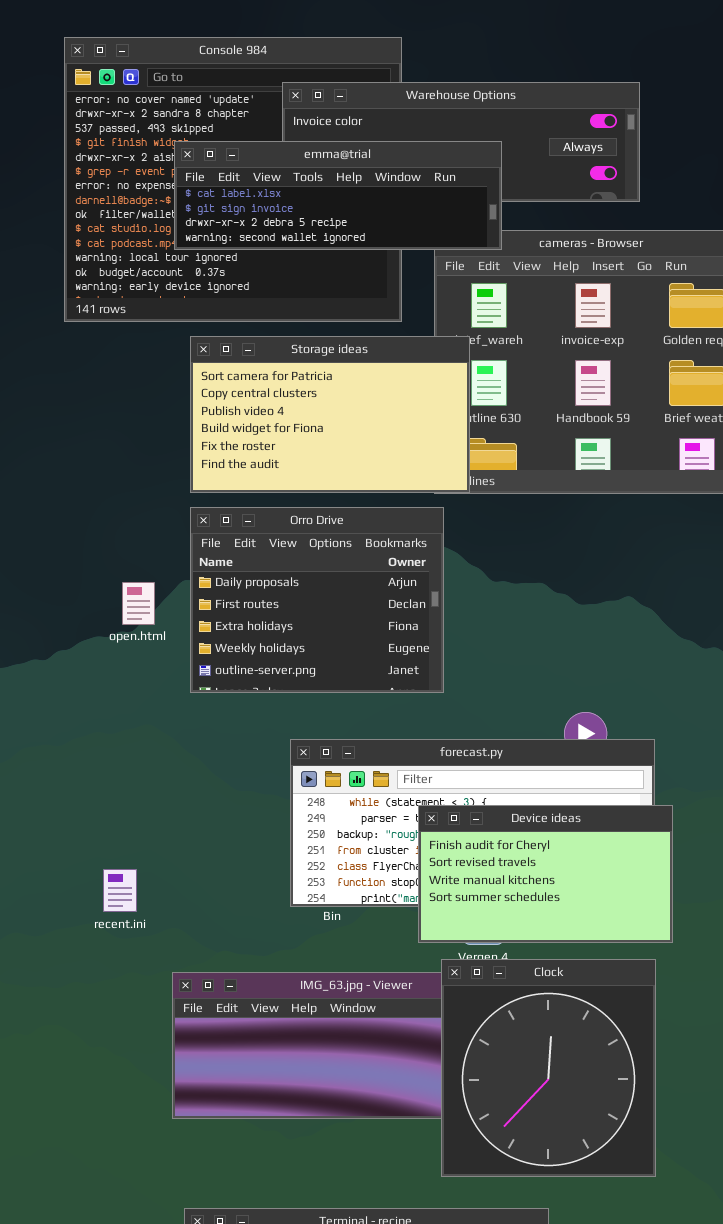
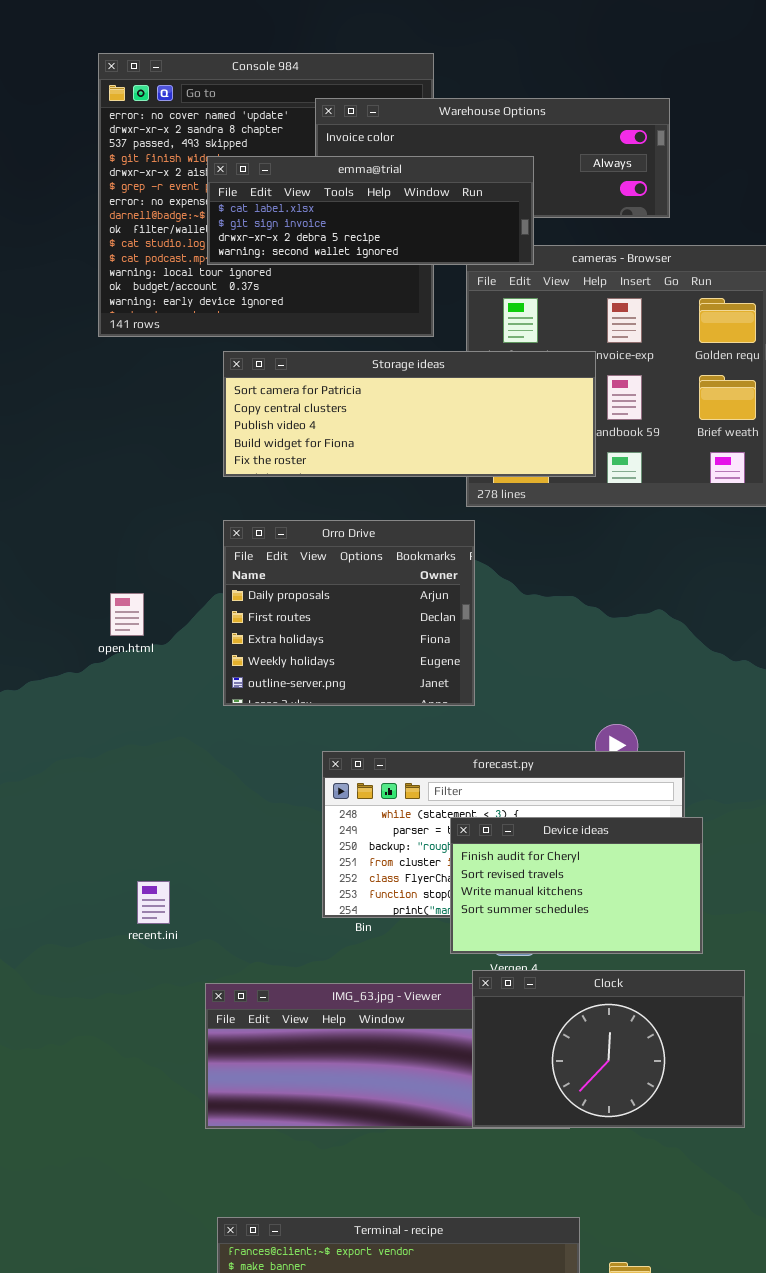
Storage ideas: [190,336,470,493] -> [223,351,596,477], resized
open.html: [122,582,155,625] -> [110,593,144,636], moved
Clock: [441,959,656,1177] -> [472,970,745,1128], resized

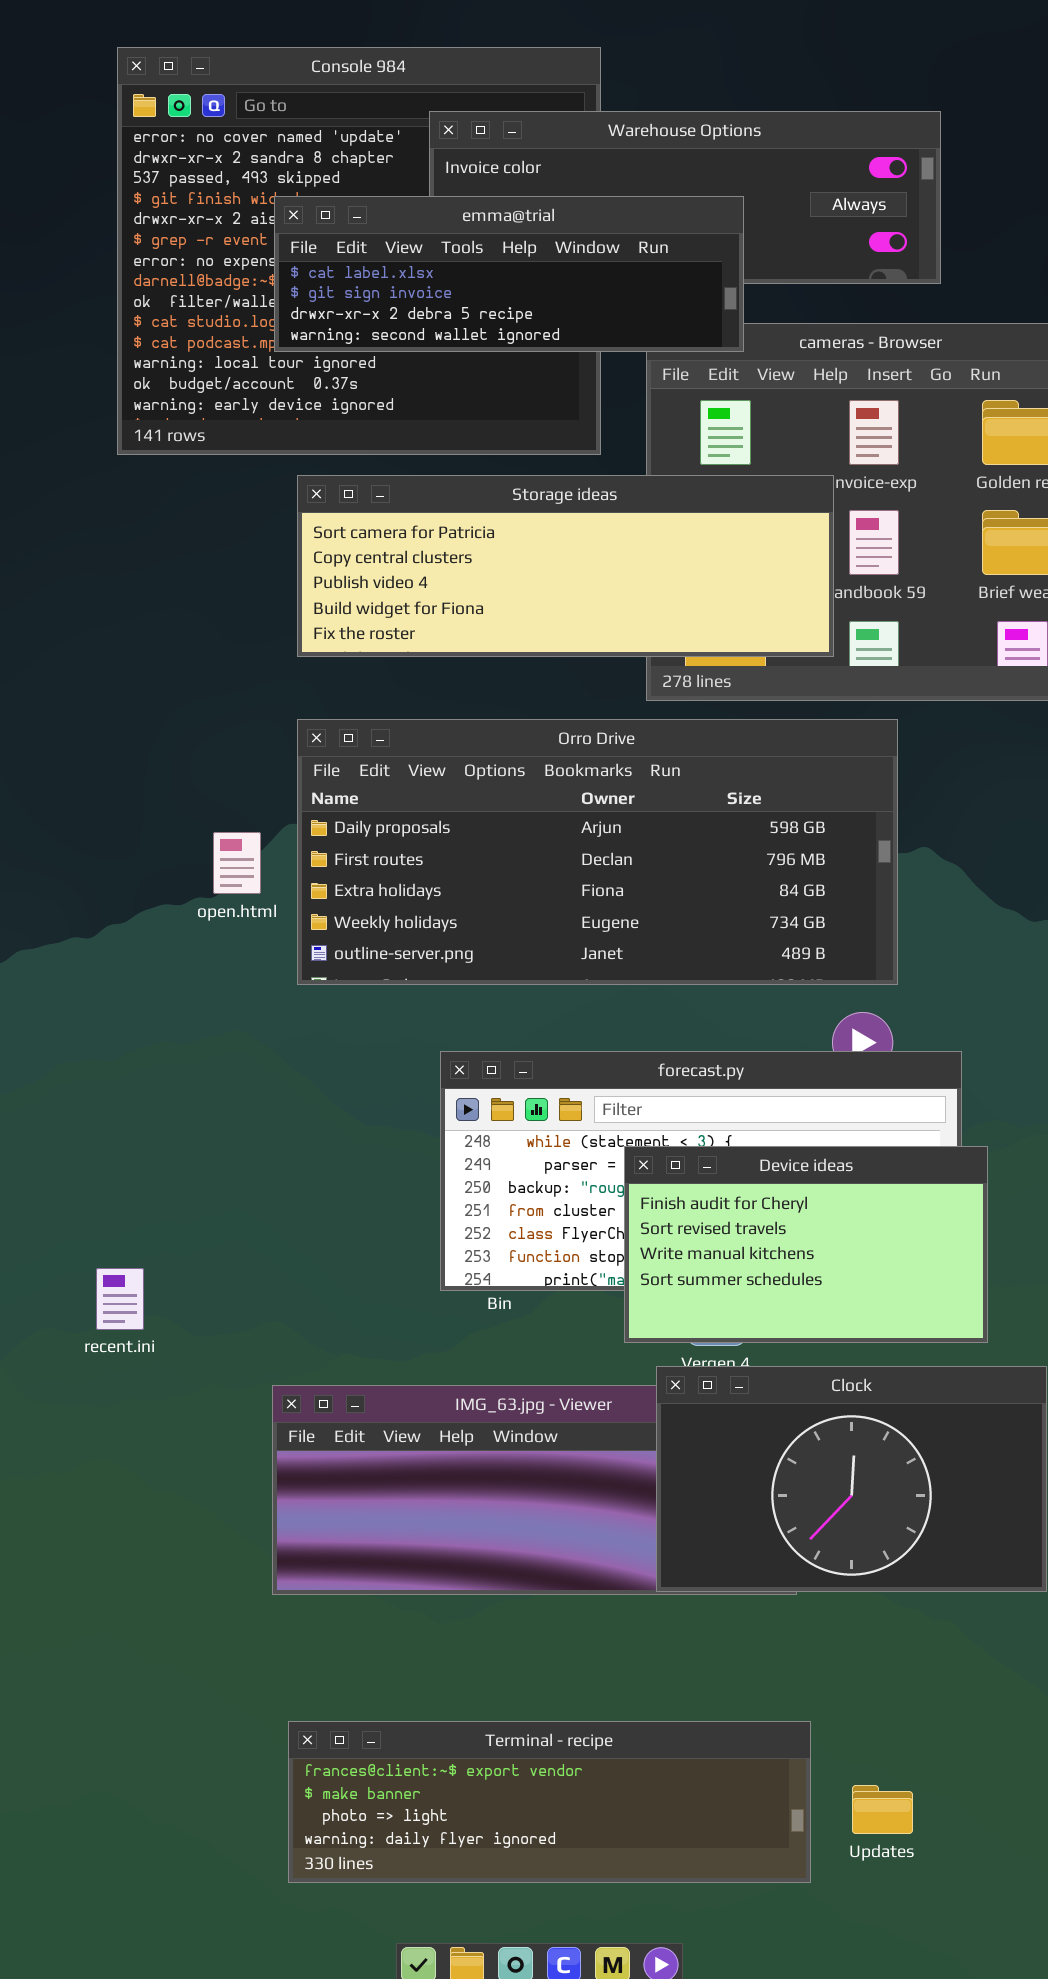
Orro Drive: [223,520,475,706] -> [297,719,898,985], resized
open.html: [110,593,144,636] -> [213,832,261,894], moved
recent.ini: [137,881,170,924] -> [96,1268,144,1330], moved

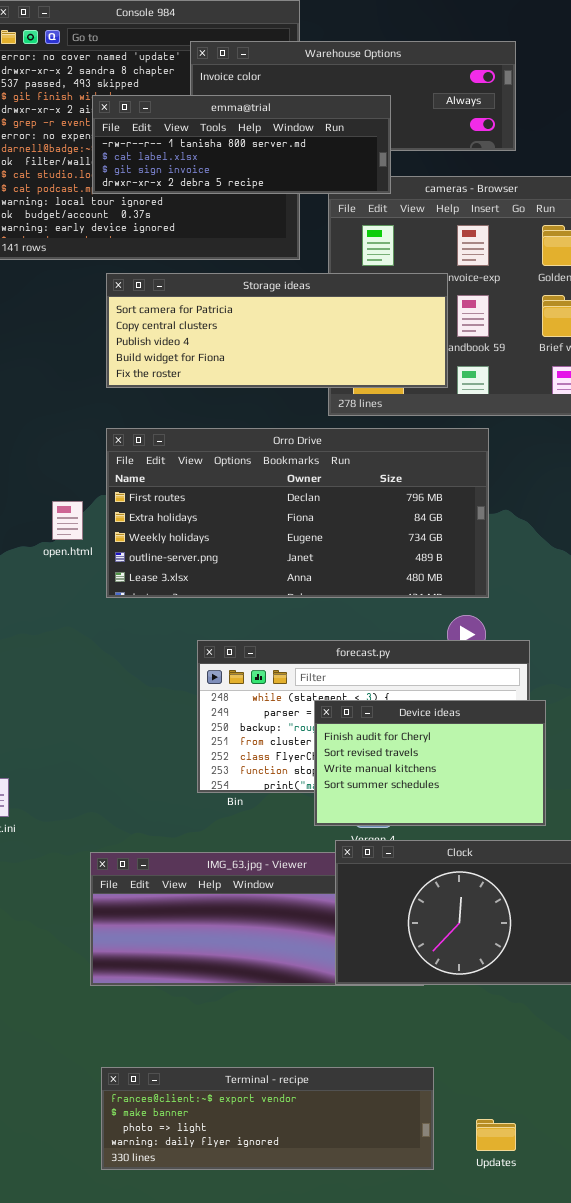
emma@trial: [274,196,744,352] -> [92,95,391,194], scrolled up 1 row
Orro Drive: [297,719,898,985] -> [106,428,489,598], scrolled down 1 row
Updates: [852,1785,913,1834] -> [476,1119,516,1151], moved

